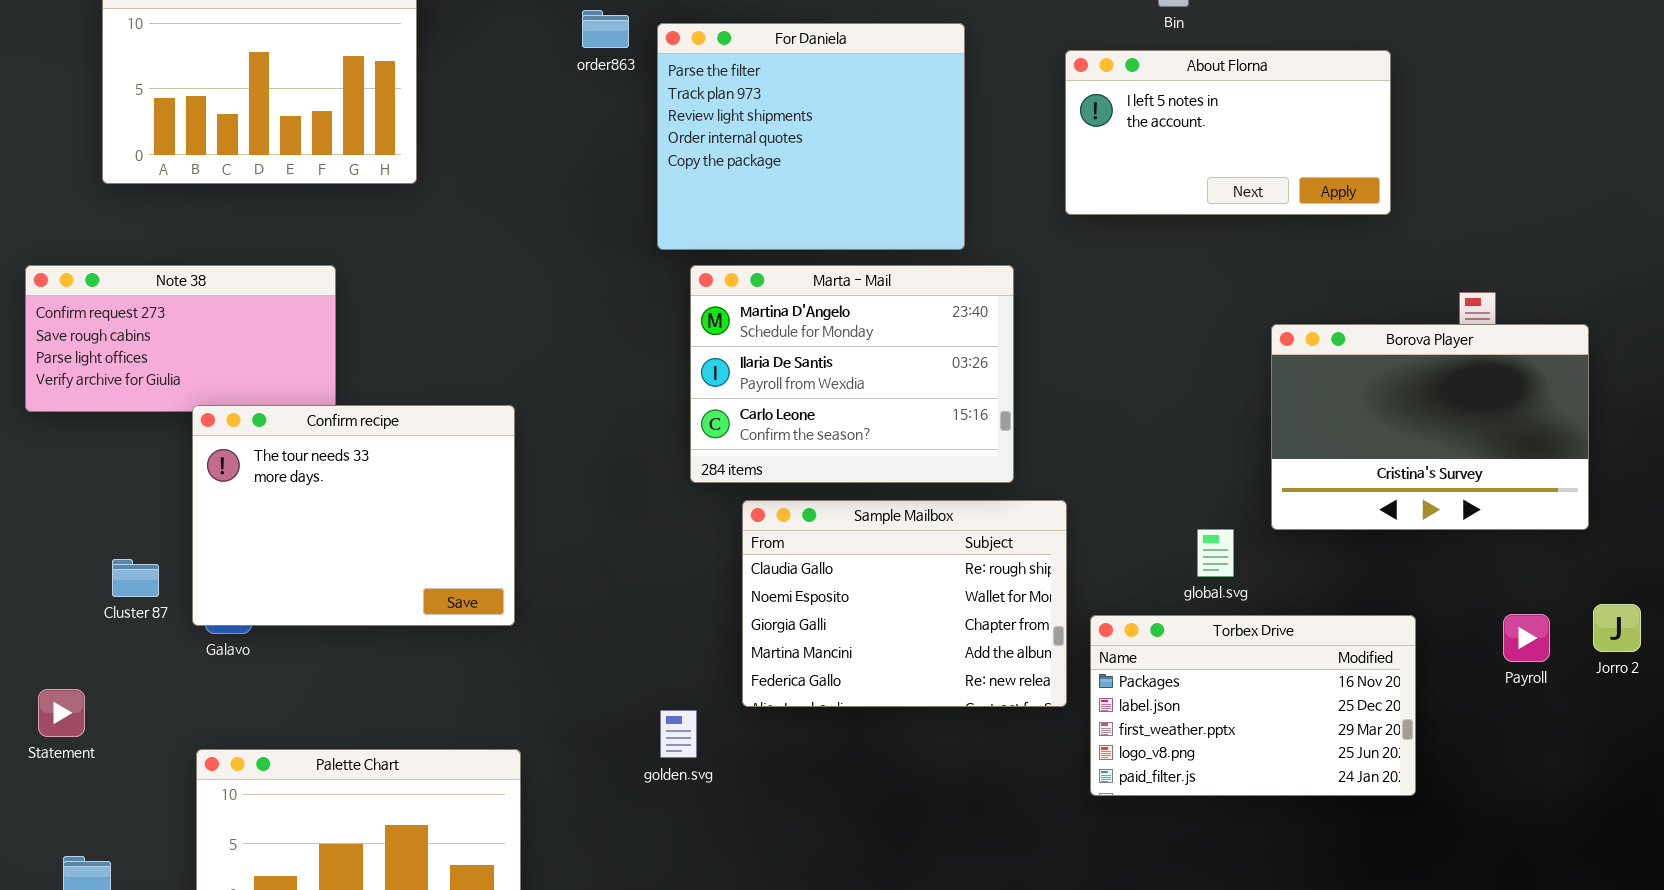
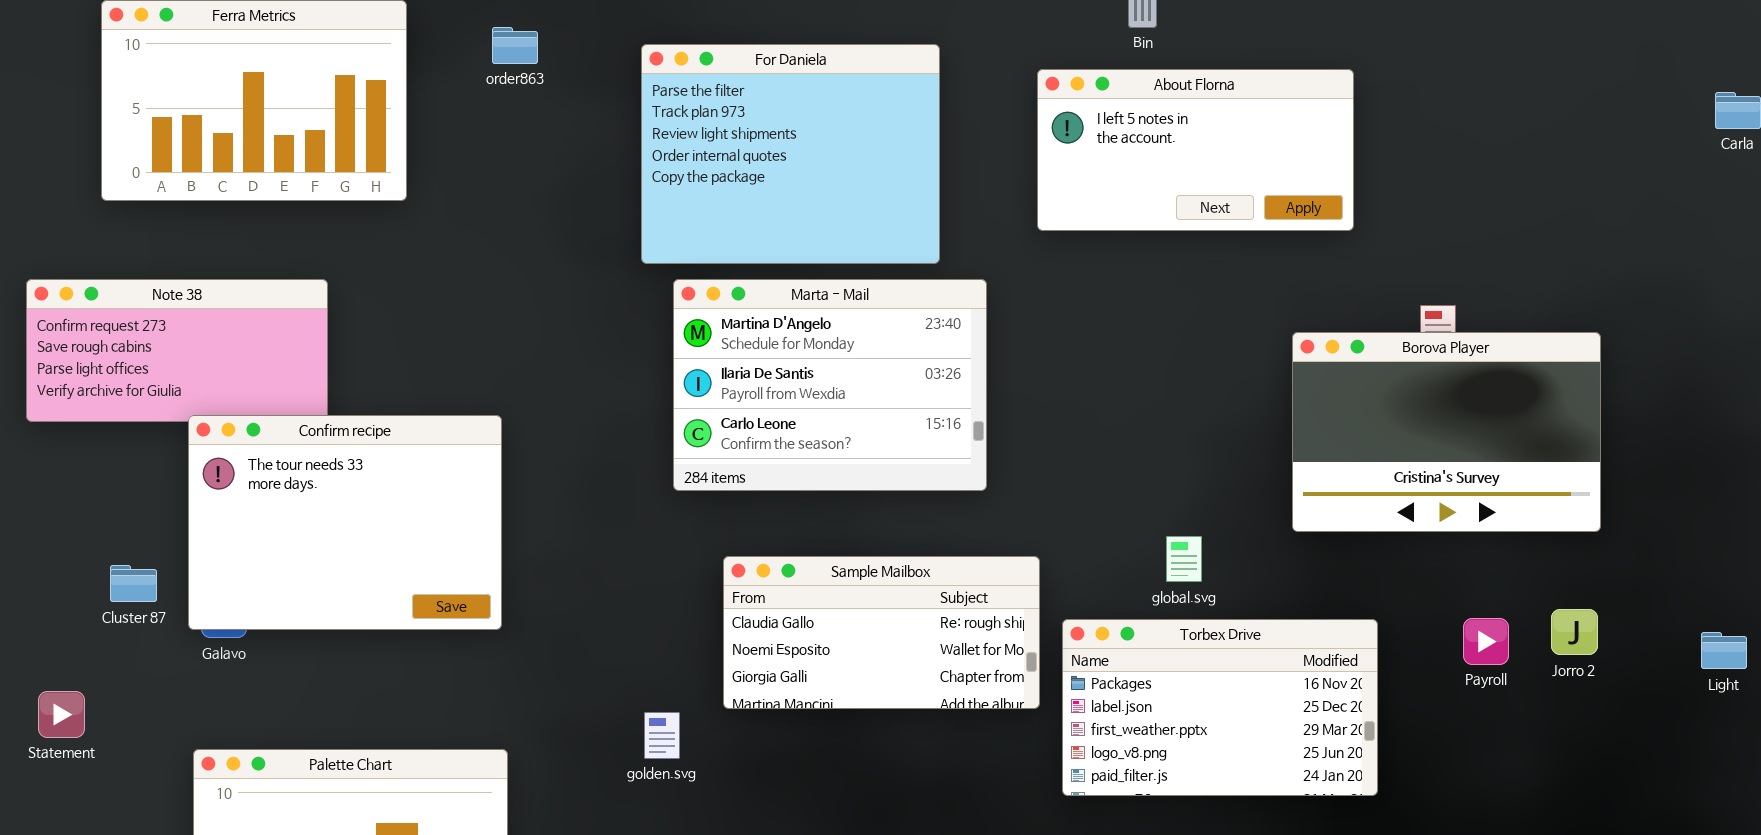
order863: [582,10,629,48] -> [492,27,538,64], moved
Borova Player: [1271,324,1589,530] -> [1292,332,1601,532], moved
Sample Mailbox: [742,500,1067,707] -> [723,556,1040,709], resized

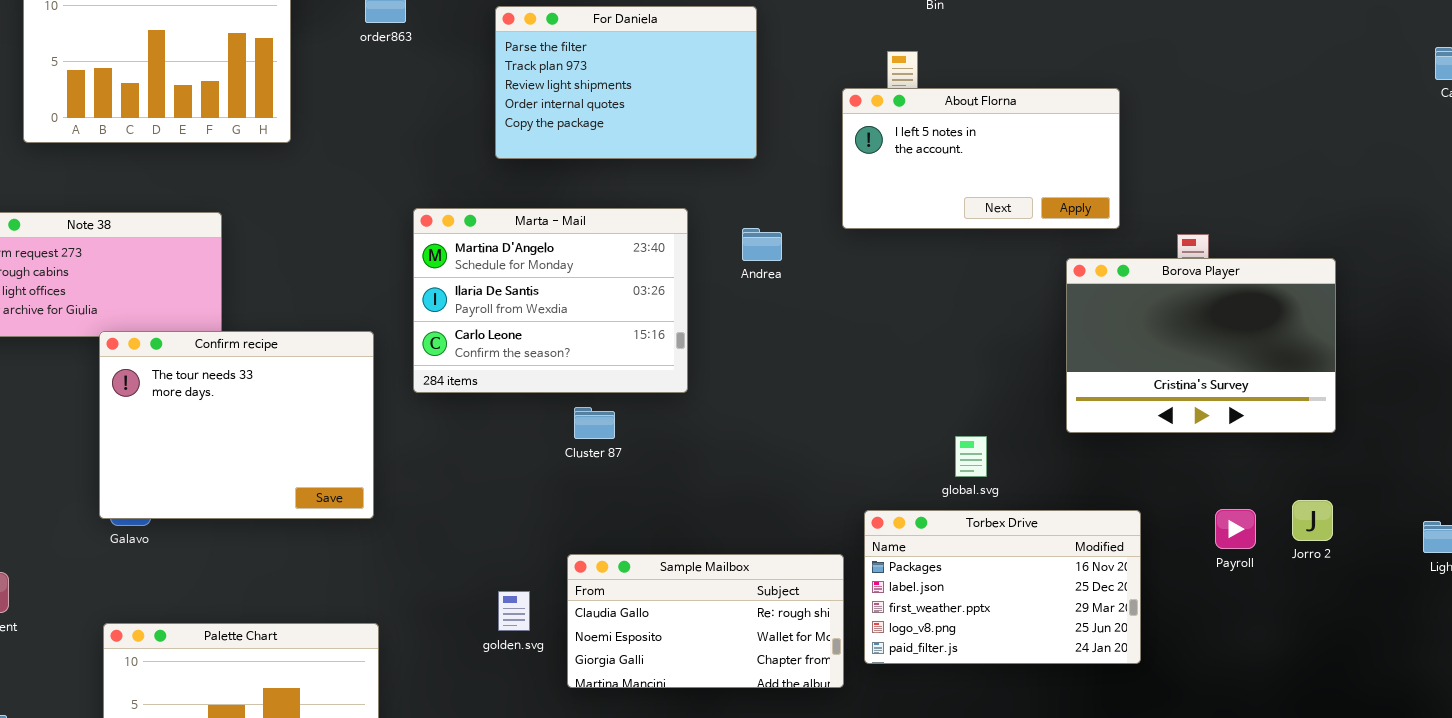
For Daniela: [641,44,940,264] -> [495,6,757,159], resized
About Florna: [1037,69,1354,231] -> [842,88,1120,229], moved
Marta - Mail: [673,279,987,491] -> [413,208,688,393], moved
Sample Mailbox: [723,556,1040,709] -> [567,554,844,688], moved
Cluster 87: [110,565,157,602] -> [574,407,615,439], moved

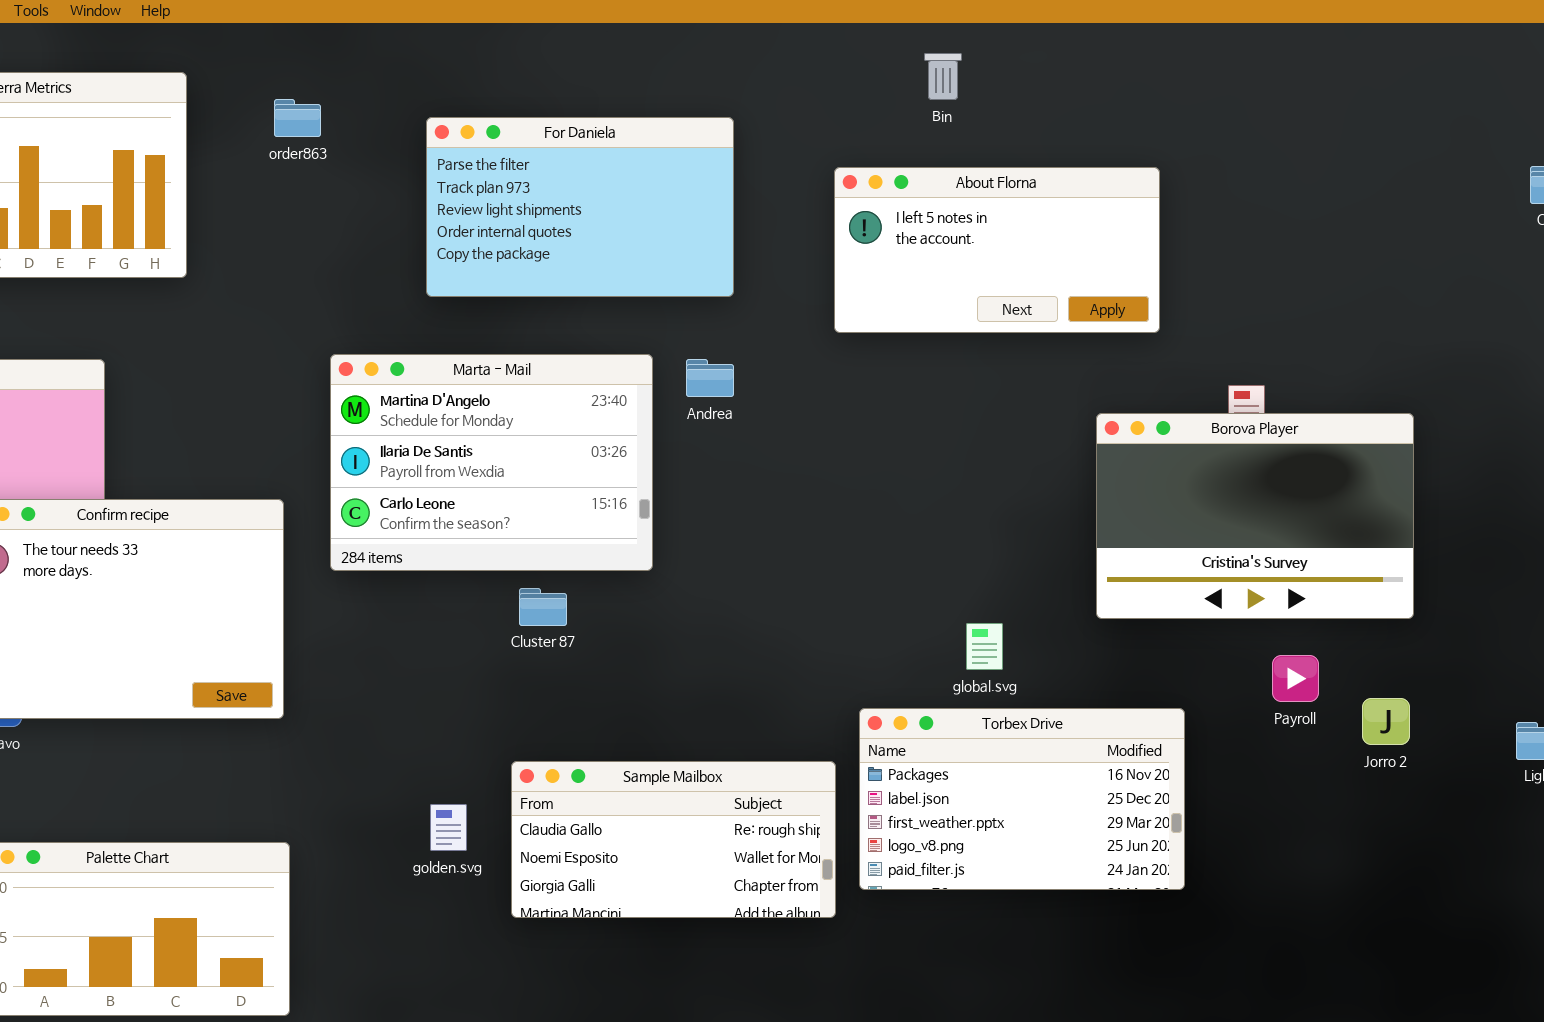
About Florna: [842,88,1120,229] -> [834,167,1160,333], moved
Andrea: [742,228,782,261] -> [686,359,734,397], moved
Payroll: [1215,509,1256,549] -> [1272,655,1319,702], moved

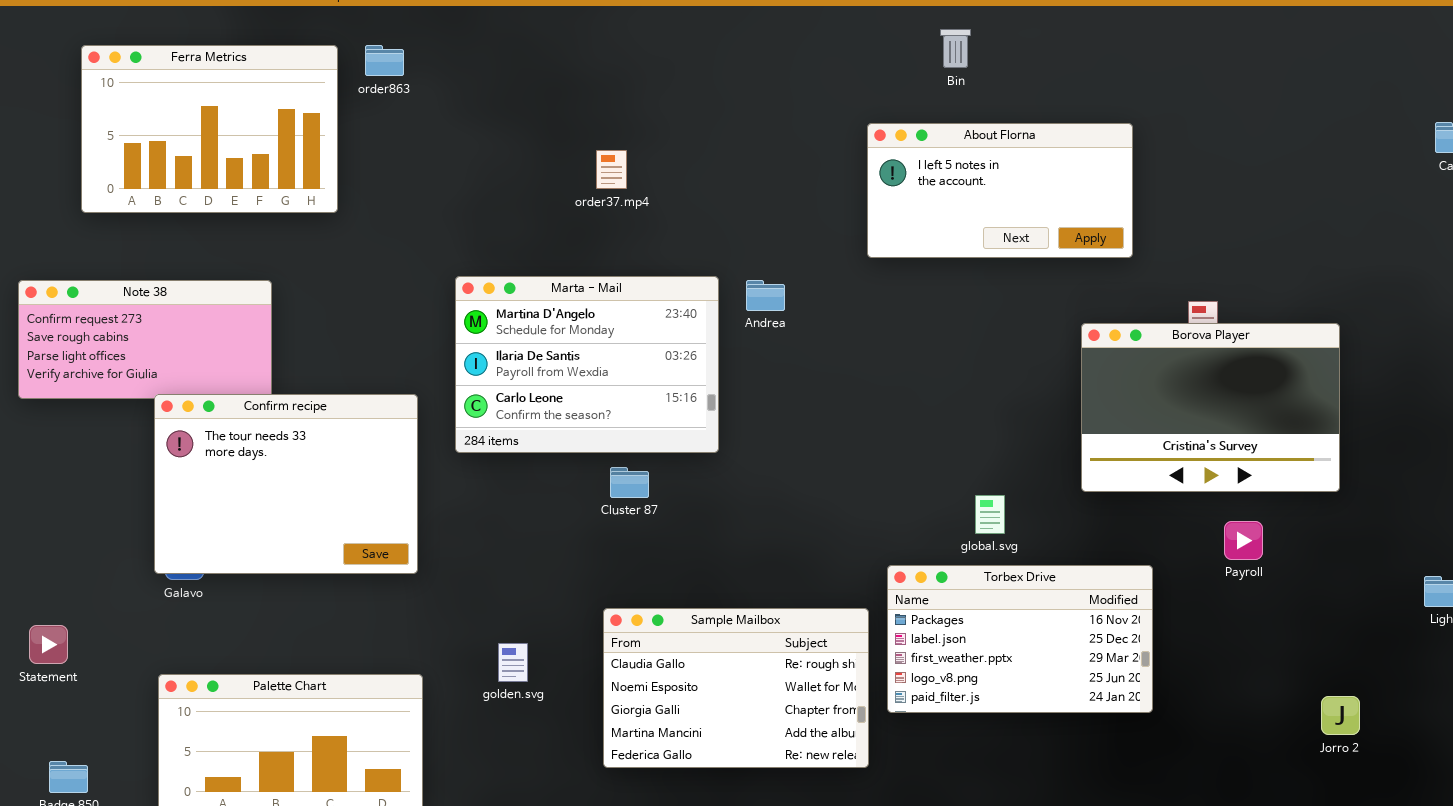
order863: [274,99,321,137] -> [365,45,404,76], moved
For Daniela: [426,117,734,297] -> none, closed
Jorro 2: [1362,698,1410,745] -> [1321,696,1360,735], moved
Sample Mailbox: [511,761,836,918] -> [603,608,869,768], resized
golden.svg: [430,804,467,851] -> [498,643,528,682], moved

